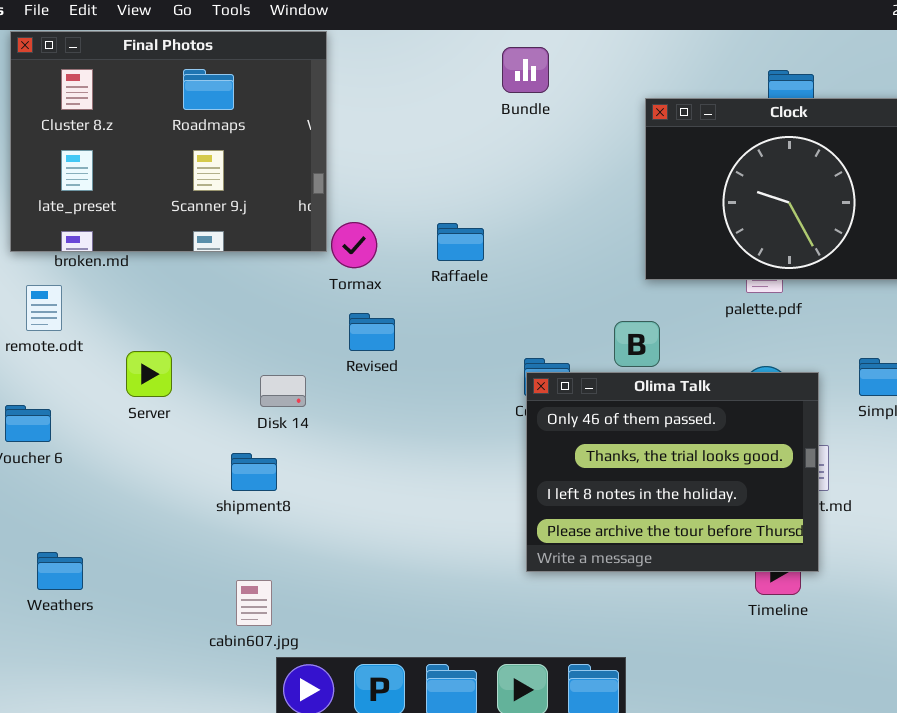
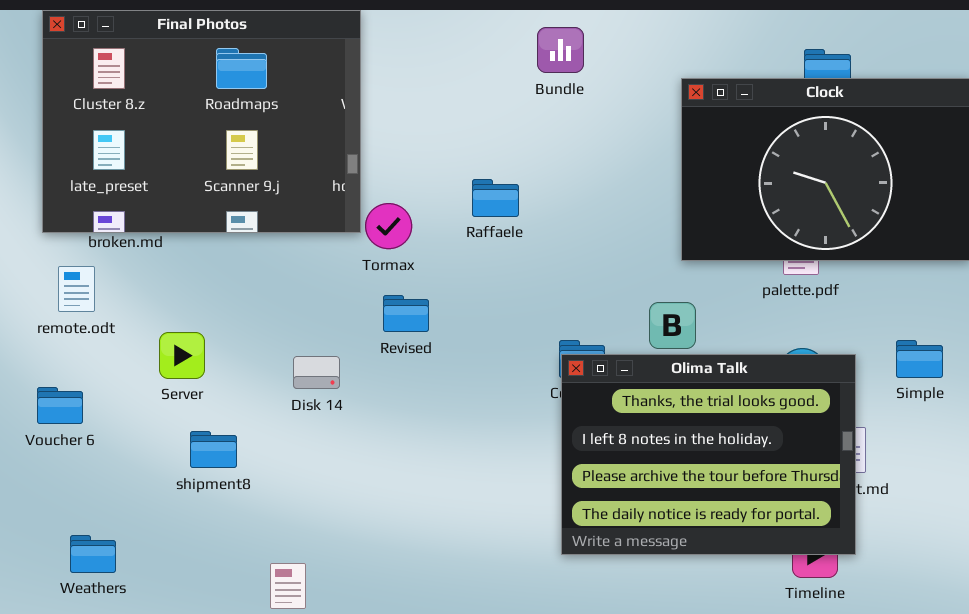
Raffaele: [437,223,484,261] -> [472,179,519,217], moved
Olima Talk: [526,372,819,572] -> [561,354,856,555], scrolled down 1 row
shipment8: [231,453,277,491] -> [190,431,237,468], moved

